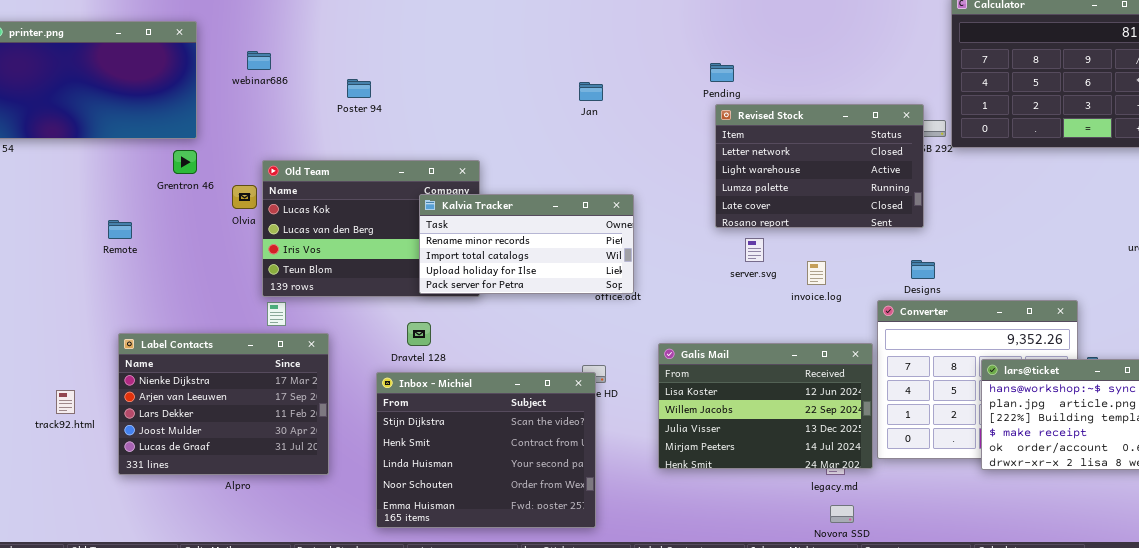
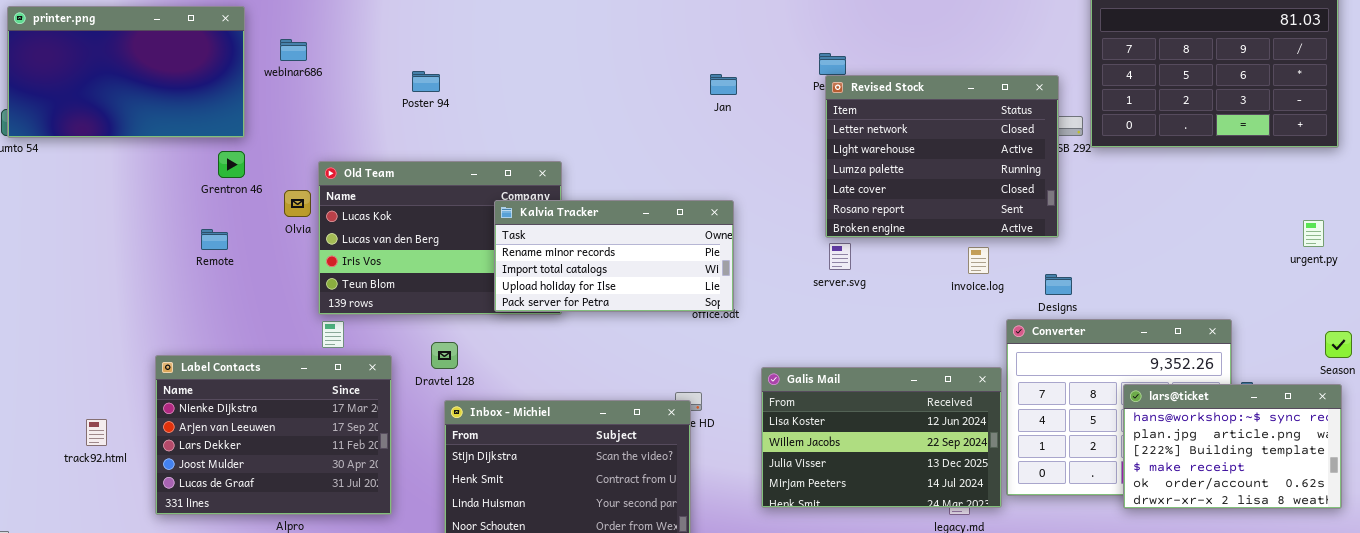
webinar686: [247,51,271,70] -> [280,39,307,61], moved
Jan: [579,82,603,101] -> [710,74,737,95], moved
Revised Stock: [715,104,924,228] -> [825,75,1059,238], resized
Remote: [108,220,132,239] -> [201,229,228,250], moved
server.svg: [745,238,764,262] -> [829,243,851,270], moved
invoice.log: [807,261,826,285] -> [968,247,989,274], moved
Dravtel 128: [407,322,431,346] -> [431,342,458,369], moved

